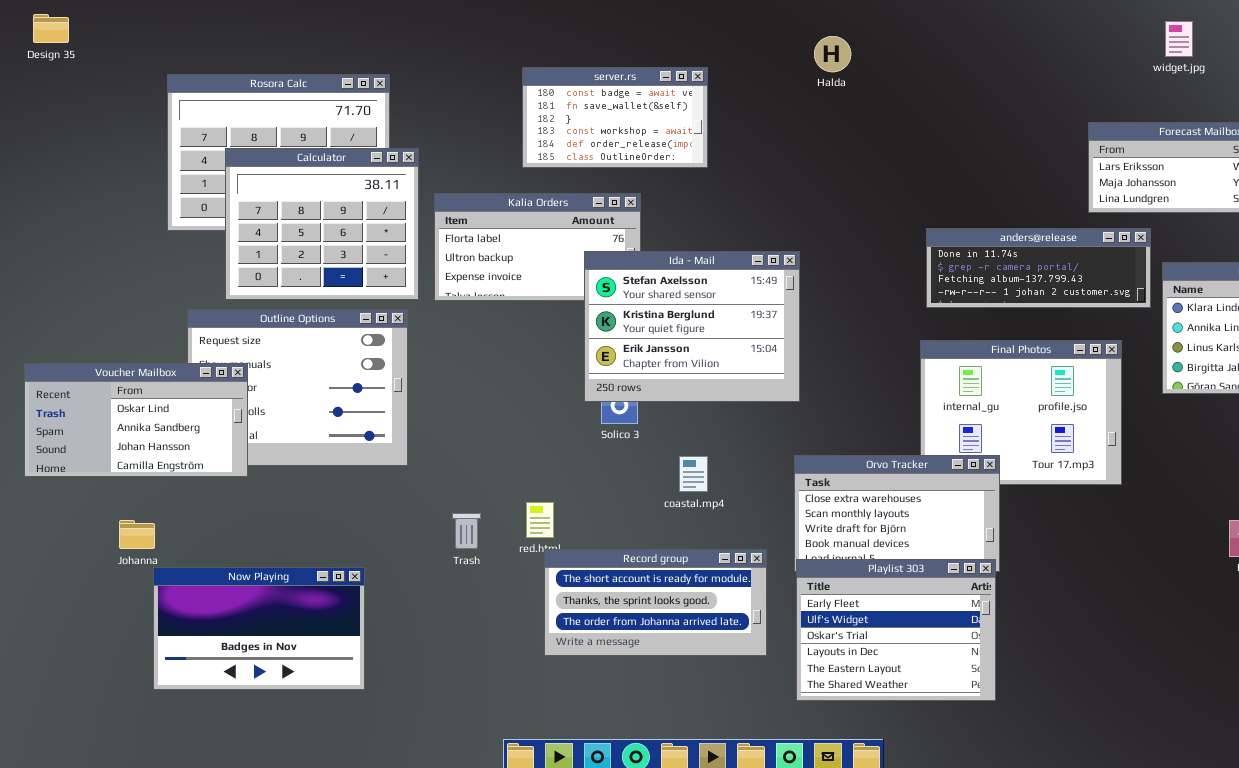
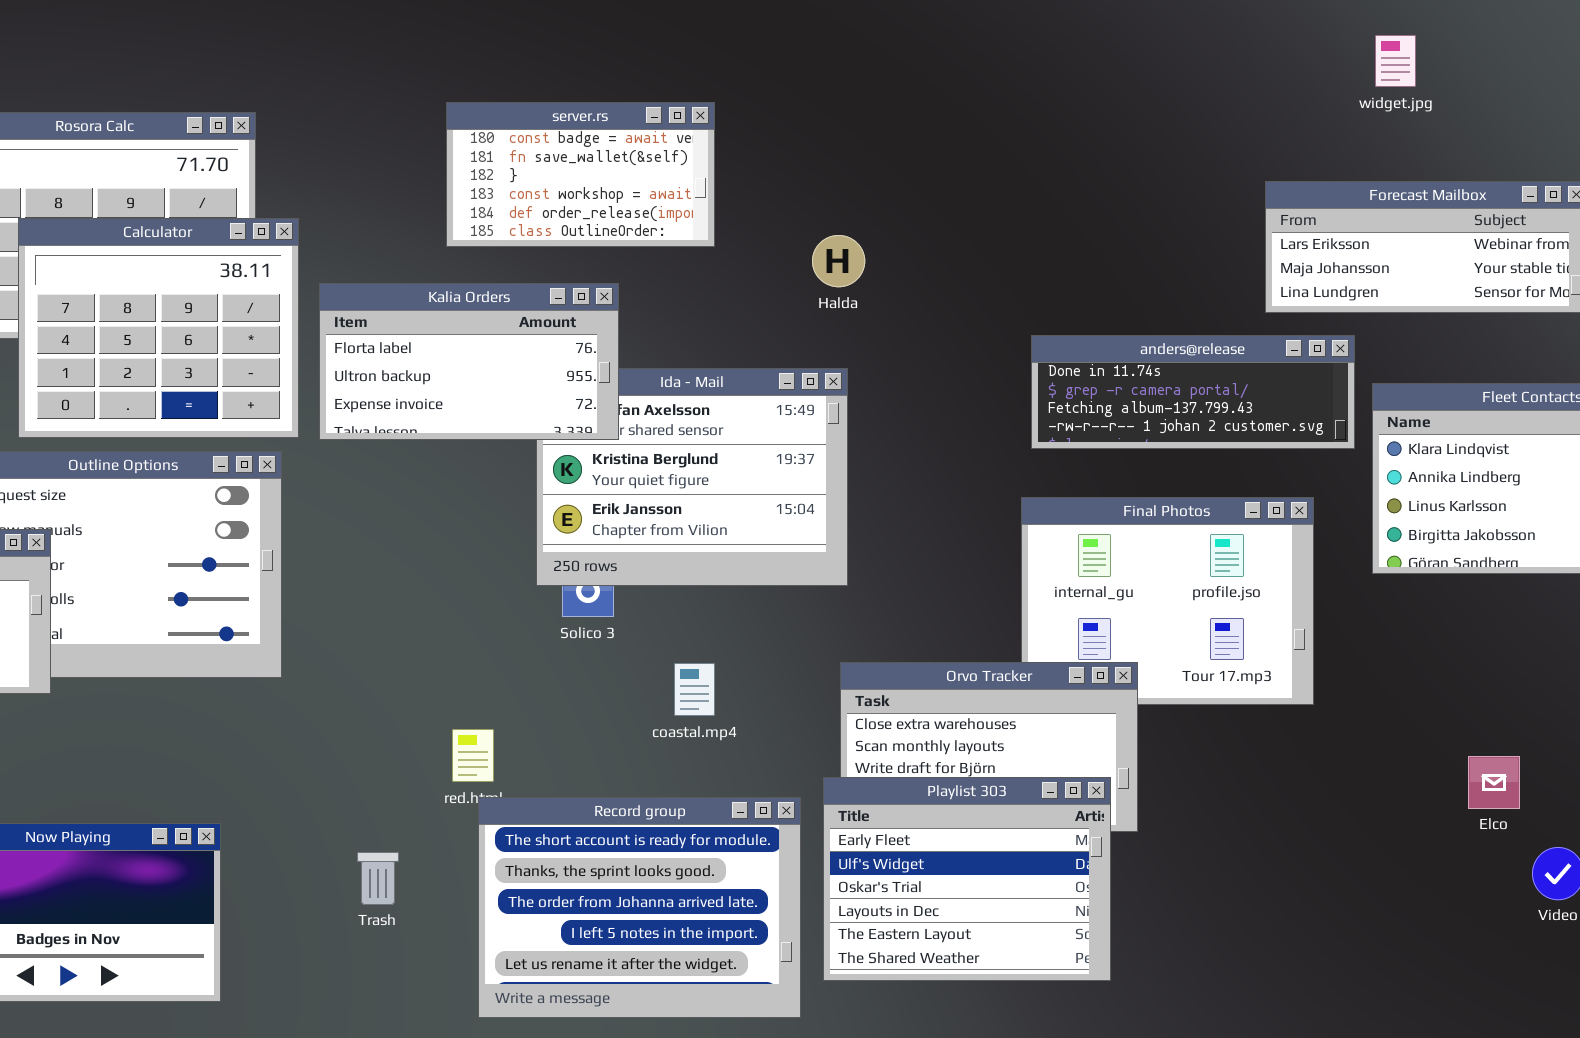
Halda: [814,36,851,72] -> [812,235,865,287], moved
Kalia Orders: [434,193,641,301] -> [319,283,619,440], raised
Trash: [452,513,481,549] -> [357,852,399,905], moved
Record group: [544,549,767,656] -> [478,797,801,1018], resized
Playlist 303: [796,559,996,701] -> [823,777,1111,981], moved

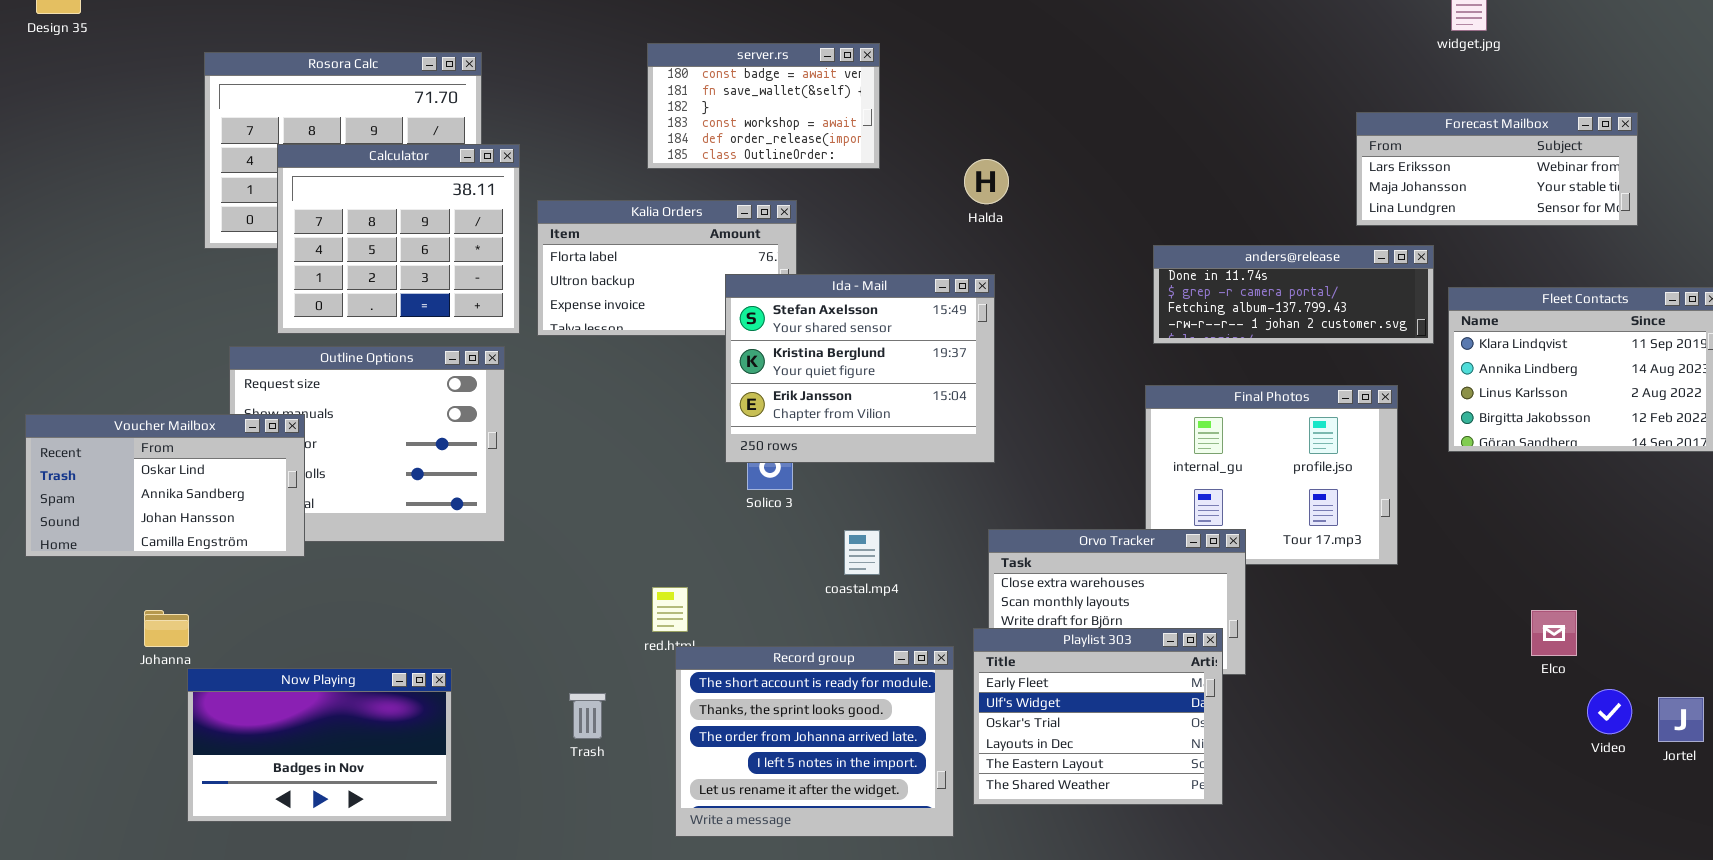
Ida - Mail: [536,368,848,586] -> [725,274,995,463], raised

